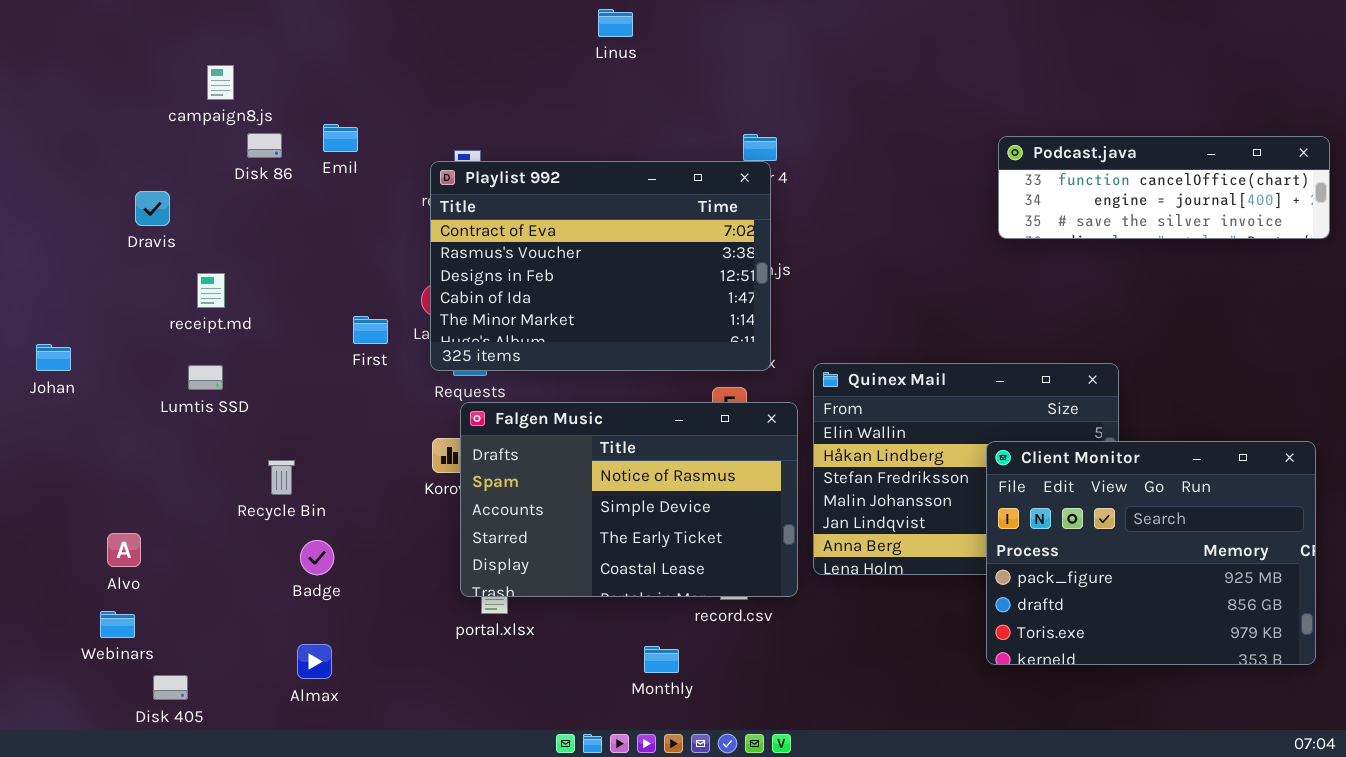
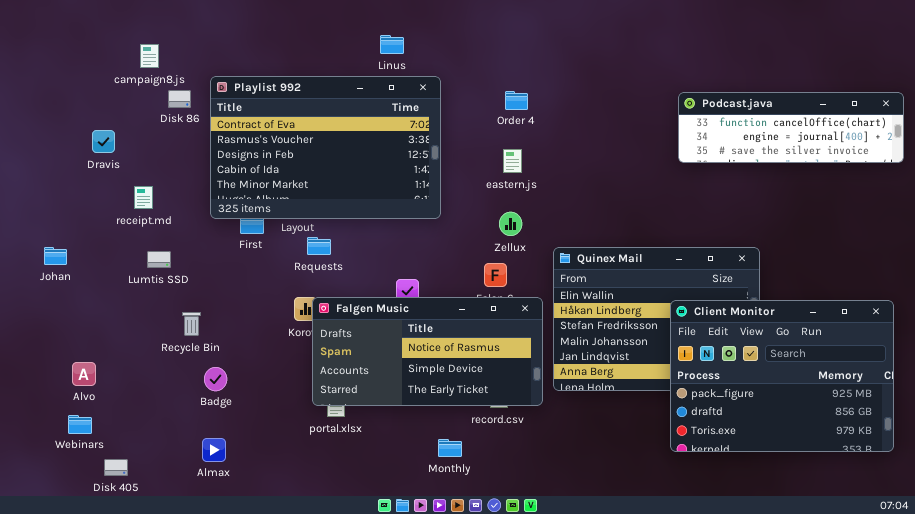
Linus: [598,9,633,37] -> [380,35,404,54], moved
Playlist 992: [430,161,771,371] -> [210,76,441,219], moved
Johan: [36,344,71,371] -> [44,247,67,265], moved
Lumtis SSD: [188,365,223,390] -> [147,251,171,268], moved
Falgen Music: [460,402,798,597] -> [312,297,543,406], resized

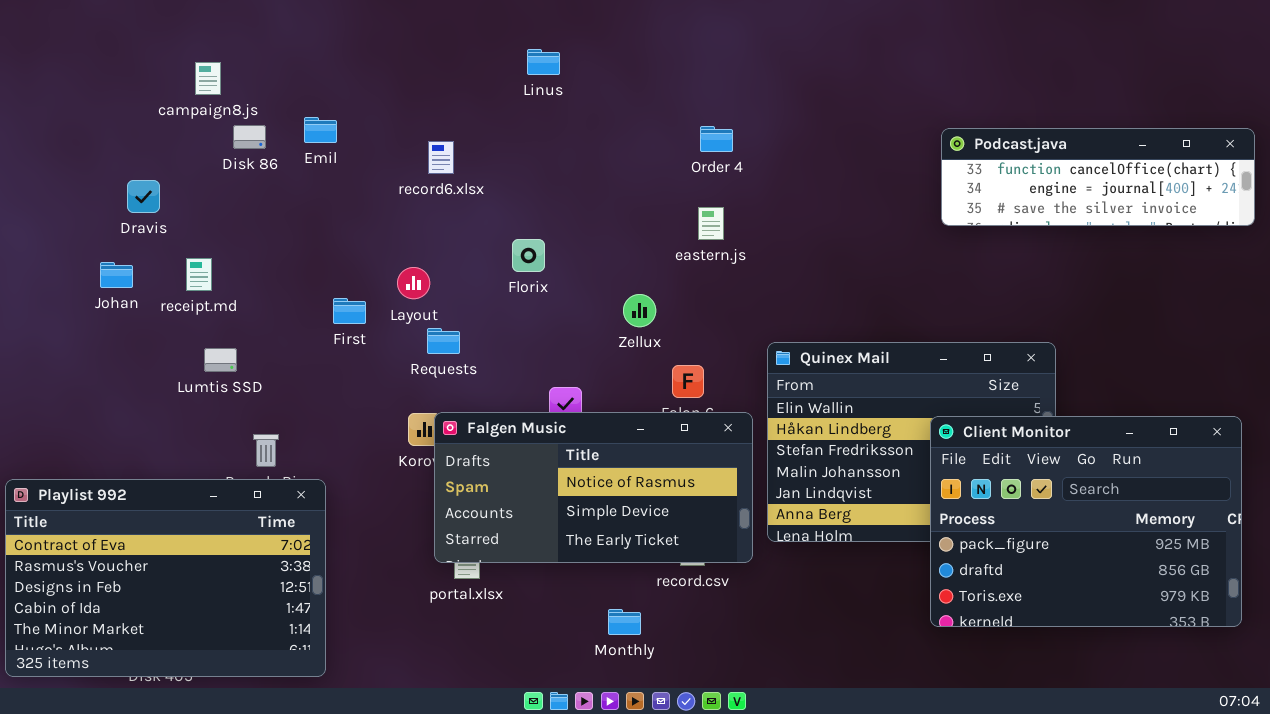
Playlist 992: [210,76,441,219] -> [5,479,326,677], moved
Zellux: [499,212,522,236] -> [623,294,656,327], moved
Johan: [44,247,67,265] -> [100,262,133,288], moved

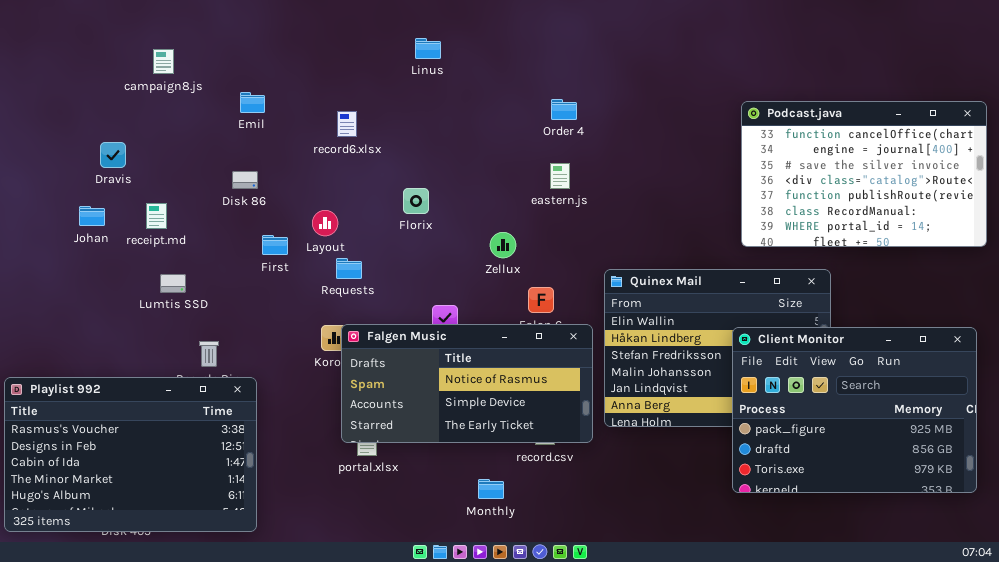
Disk 86: [233,125,266,149] -> [232,171,258,189], moved
Podcast.java: [941,128,1255,226] -> [741,101,987,247], resized
Playlist 992: [5,479,326,677] -> [4,377,257,532], scrolled down 1 row

